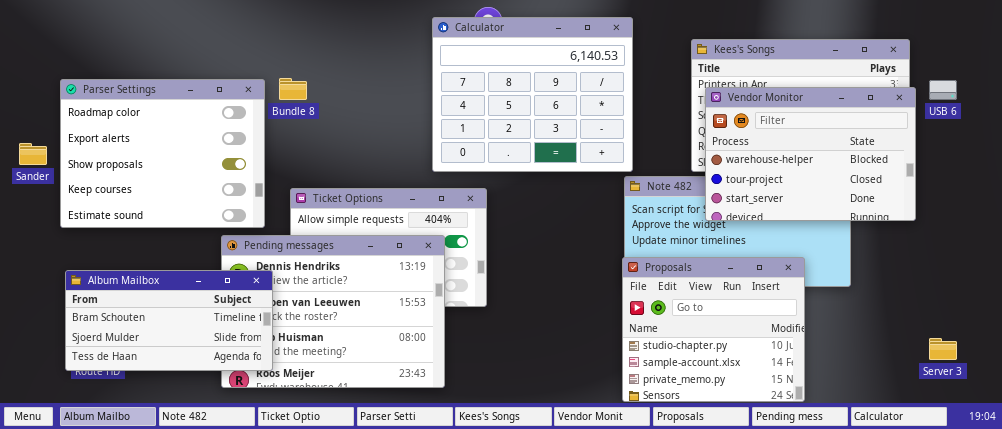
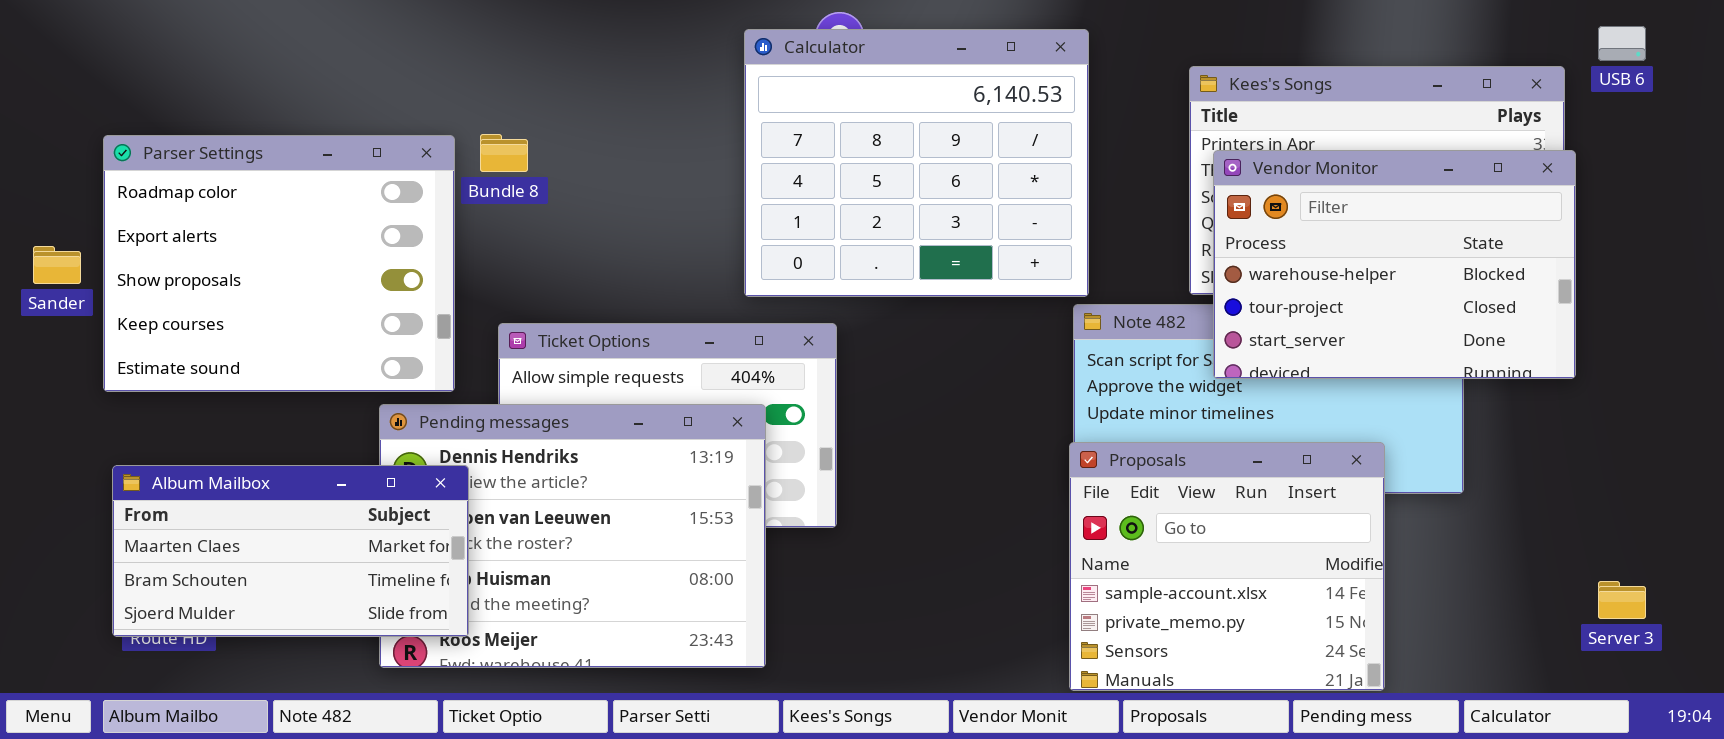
USB 6: [929,80,957,100] -> [1598,26,1646,61], moved
Proposals: [622,257,805,402] -> [1069,442,1385,691], scrolled down 1 row
Album Mailbox: [65,270,273,371] -> [112,465,469,637], scrolled up 1 row

